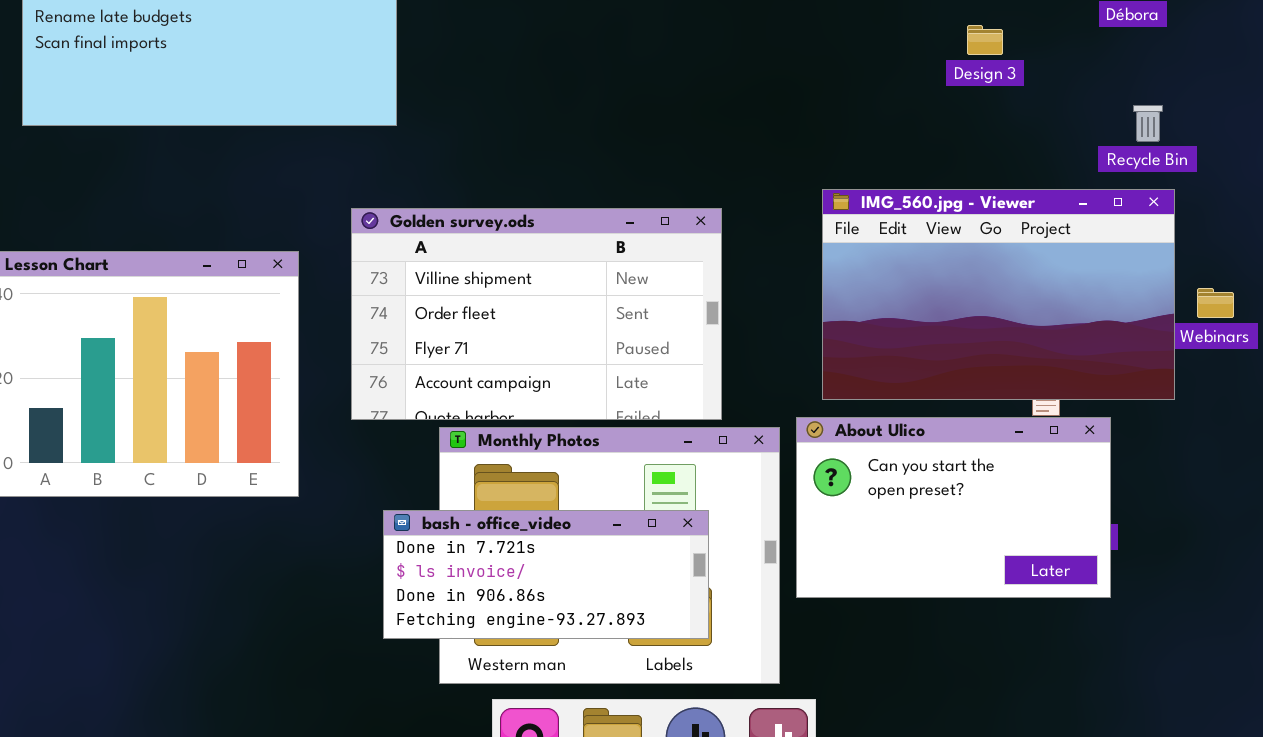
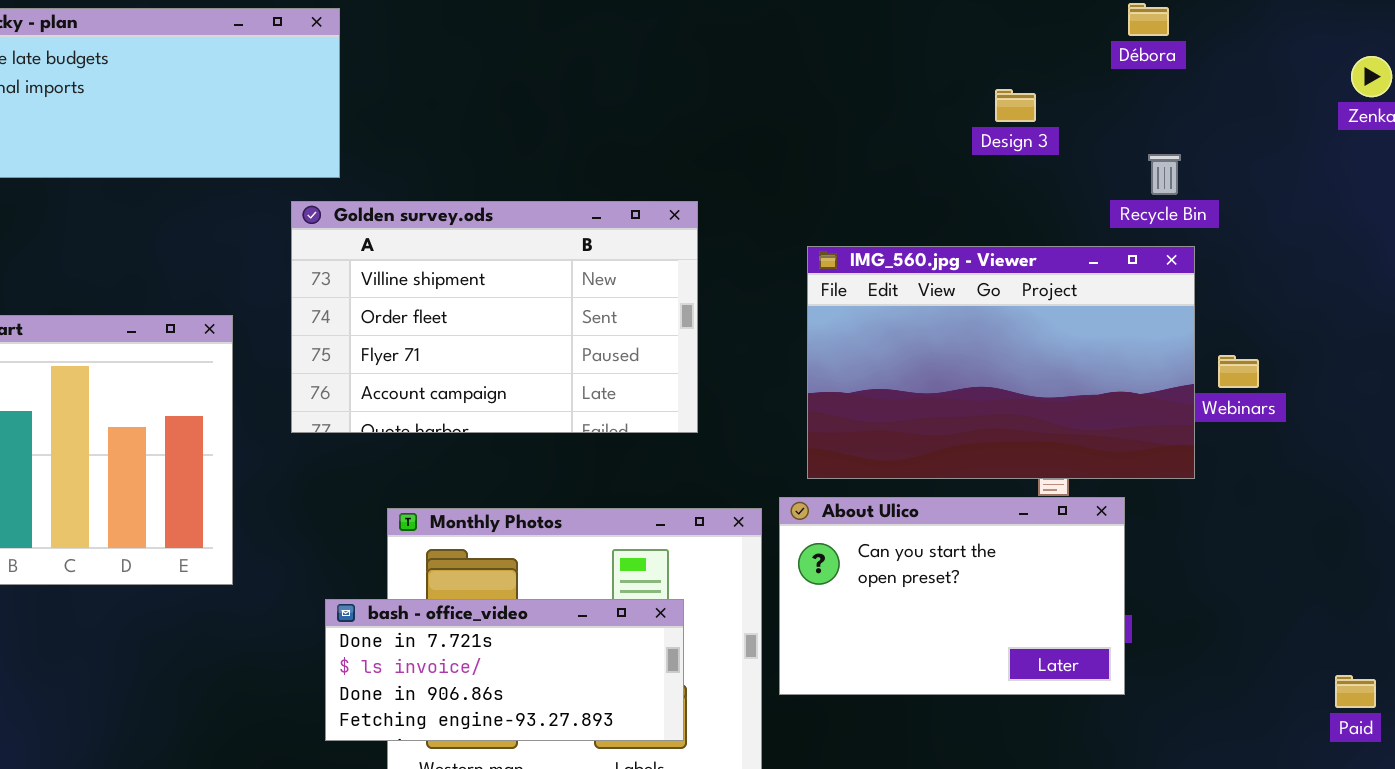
Design 3: [967,25,1003,55] -> [995,89,1036,122], moved
Golden survey.ods: [351,208,722,420] -> [291,201,698,433], moved

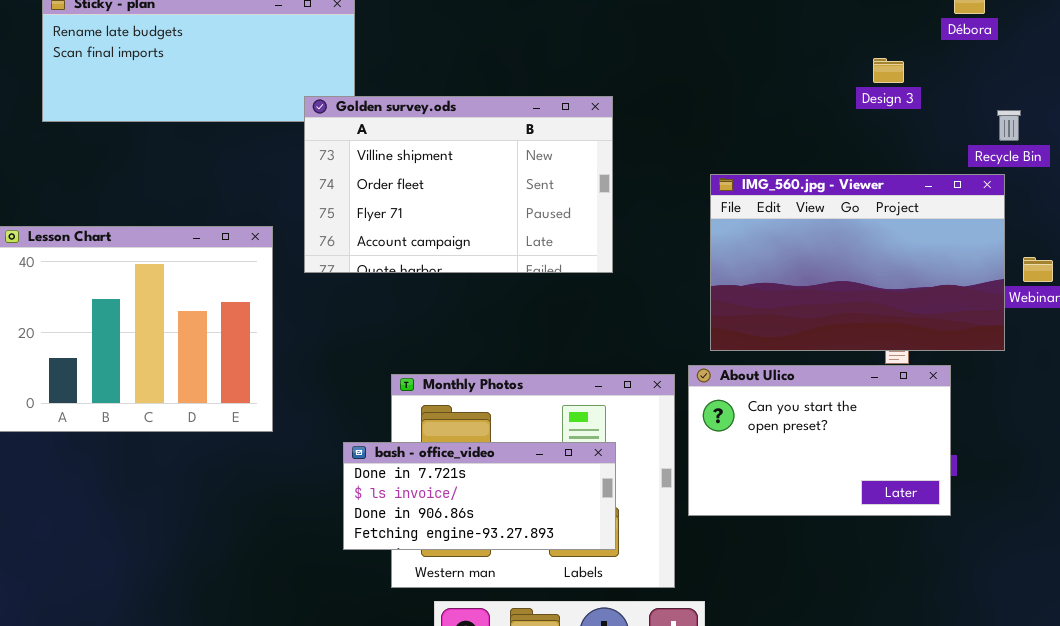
Design 3: [995,89,1036,122] -> [873,58,904,83], moved
Recycle Bin: [1148,154,1181,195] -> [997,110,1021,141], moved
Golden survey.ods: [291,201,698,433] -> [304,96,613,273], moved

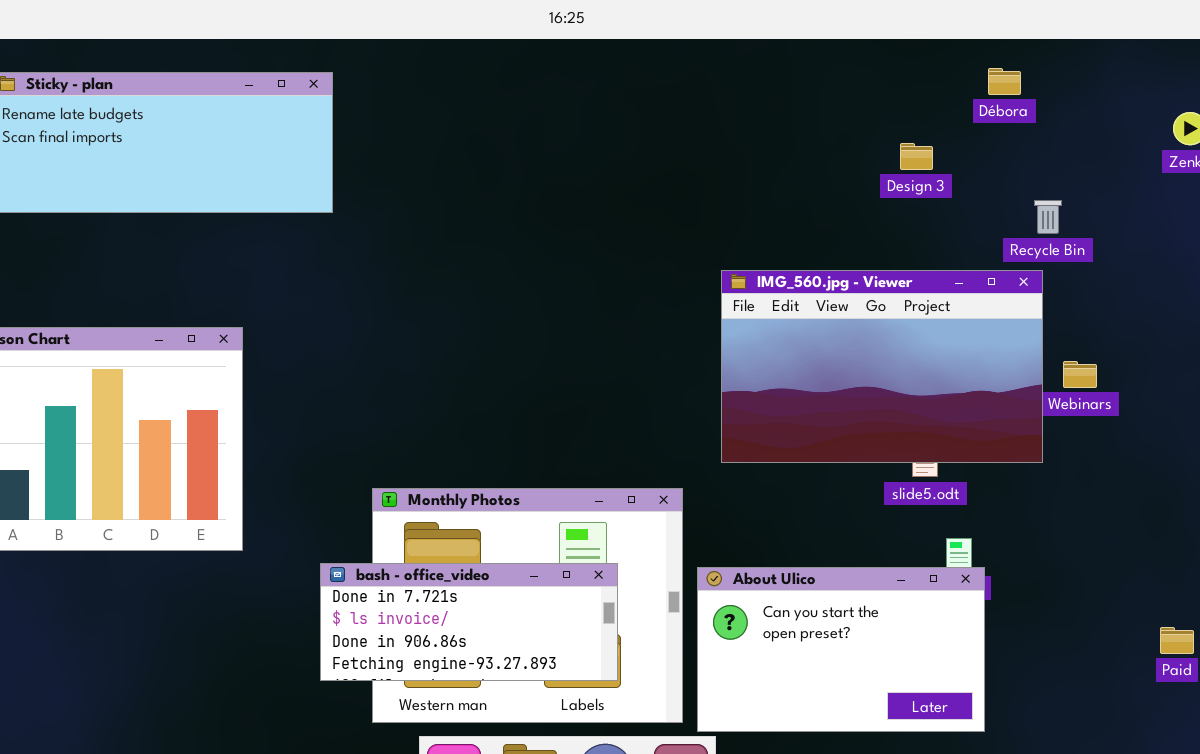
Golden survey.ods: [304,96,613,273] -> none, closed
About Ulico: [688,365,951,516] -> [697,567,985,732], moved

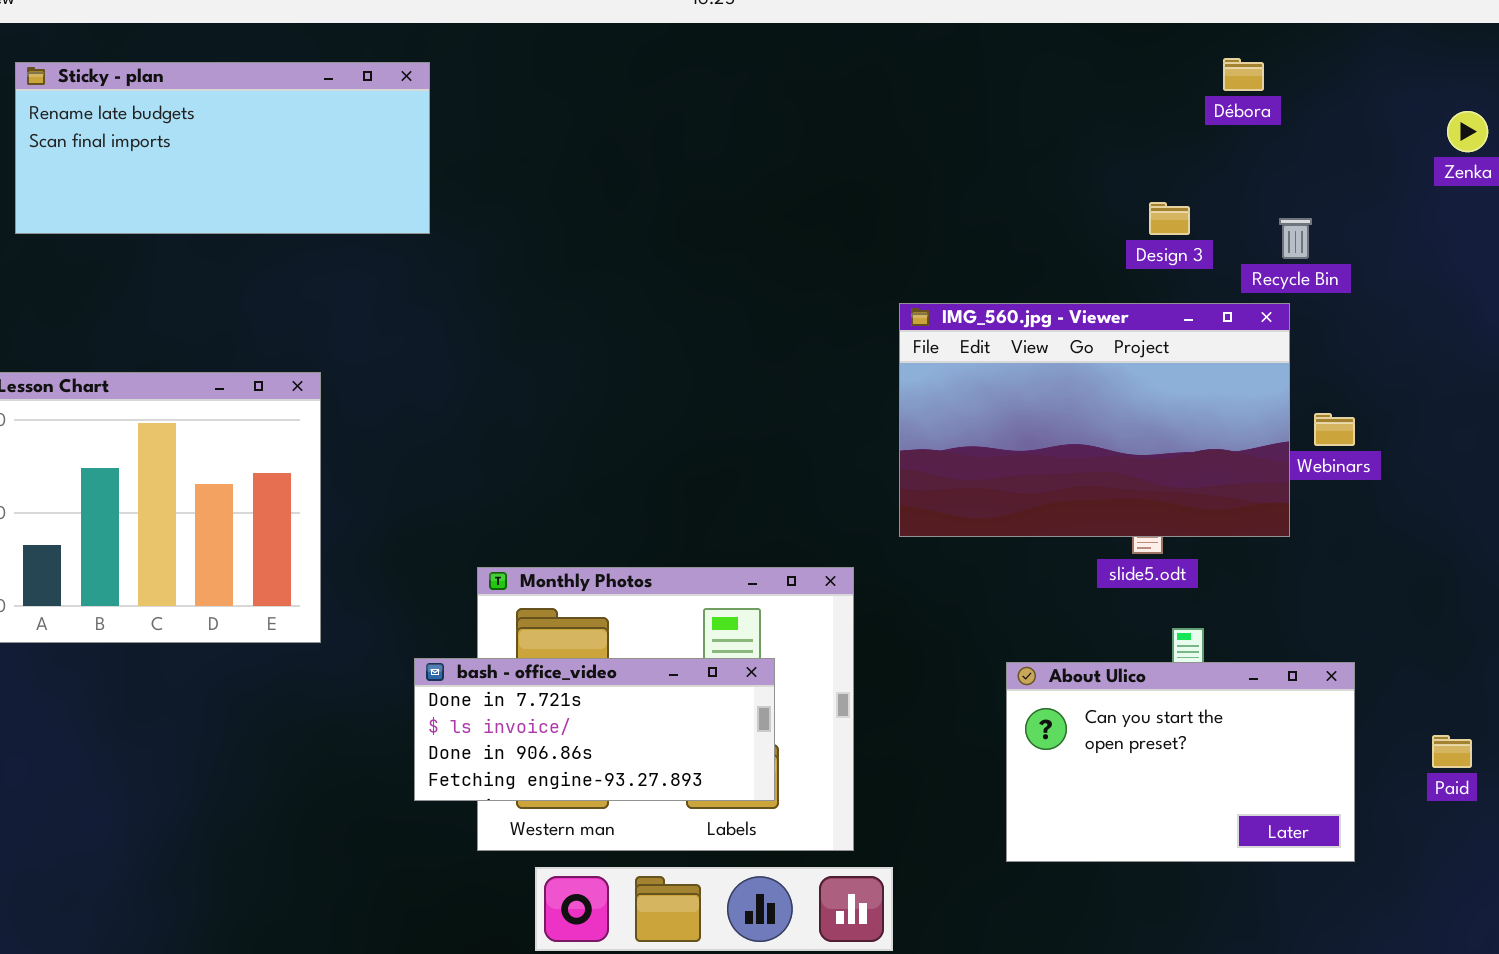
Design 3: [900,143,933,170] -> [1149,202,1190,235], moved
About Ulico: [697,567,985,732] -> [1006,662,1355,862], moved

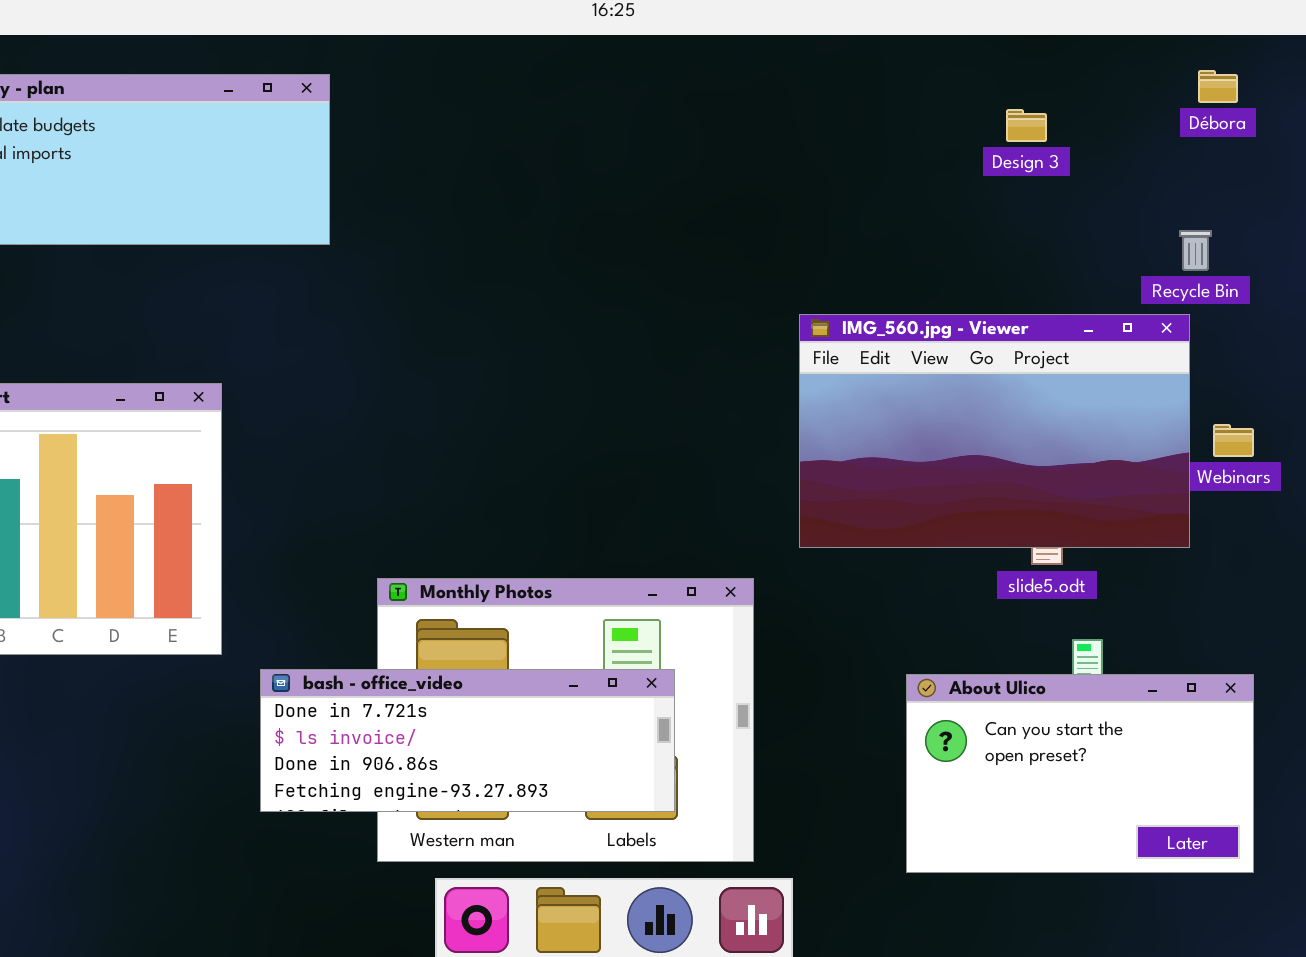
Débora: [1223,58,1264,91] -> [1198,70,1238,103], moved
Design 3: [1149,202,1190,235] -> [1006,109,1047,142], moved
bash - office_video: [414,658,775,801] -> [260,669,675,812], resized

